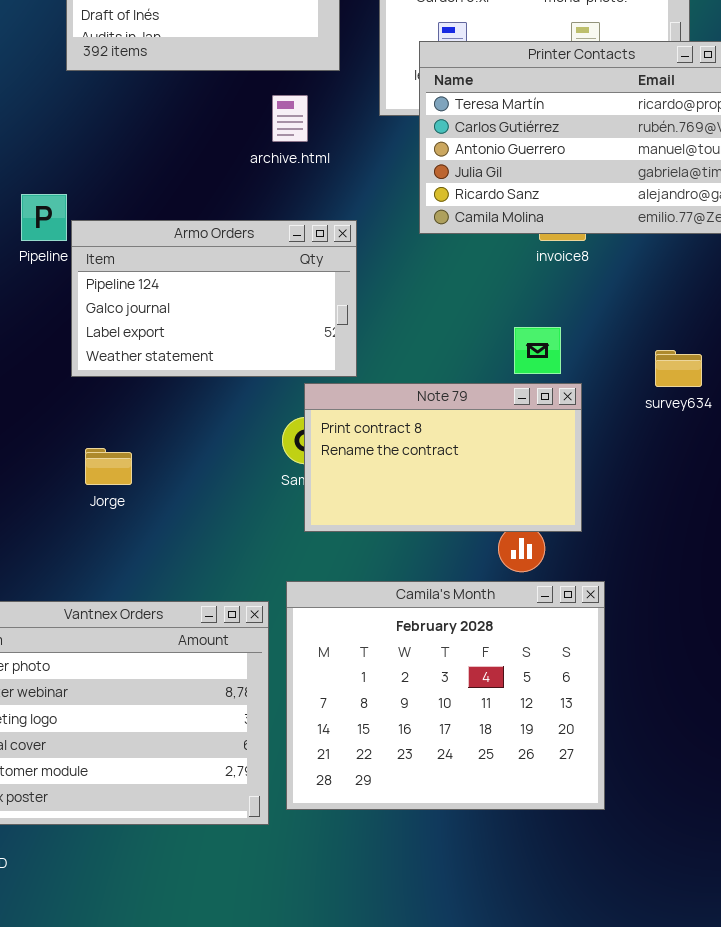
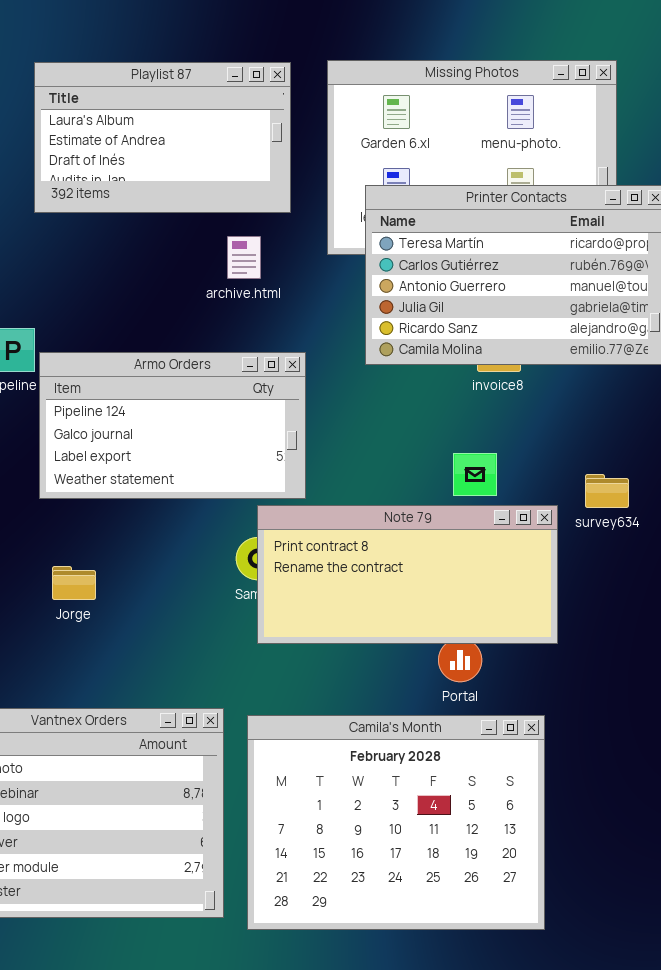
Note 79: [304,383,582,532] -> [257,505,558,644], resized
Camila's Month: [286,581,605,810] -> [247,715,545,930], moved

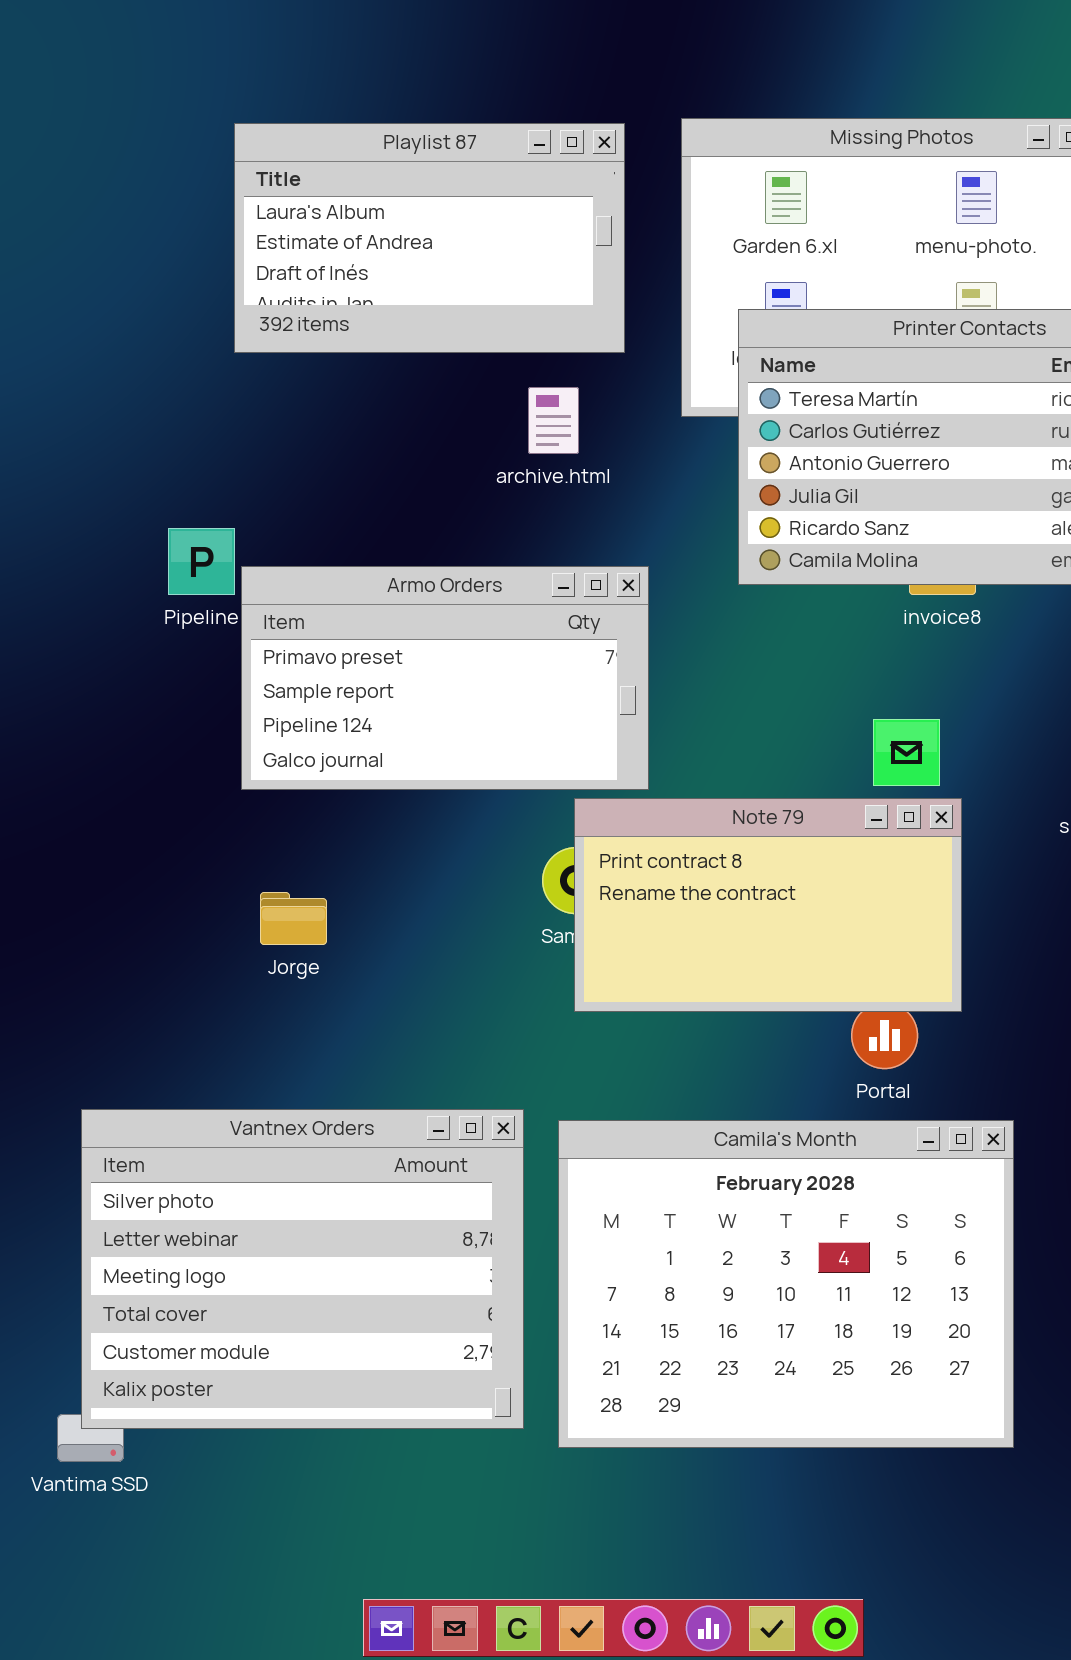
Armo Orders: [39,352,306,499] -> [241,566,649,790], scrolled up 2 rows
Note 79: [257,505,558,644] -> [574,798,962,1012], resized

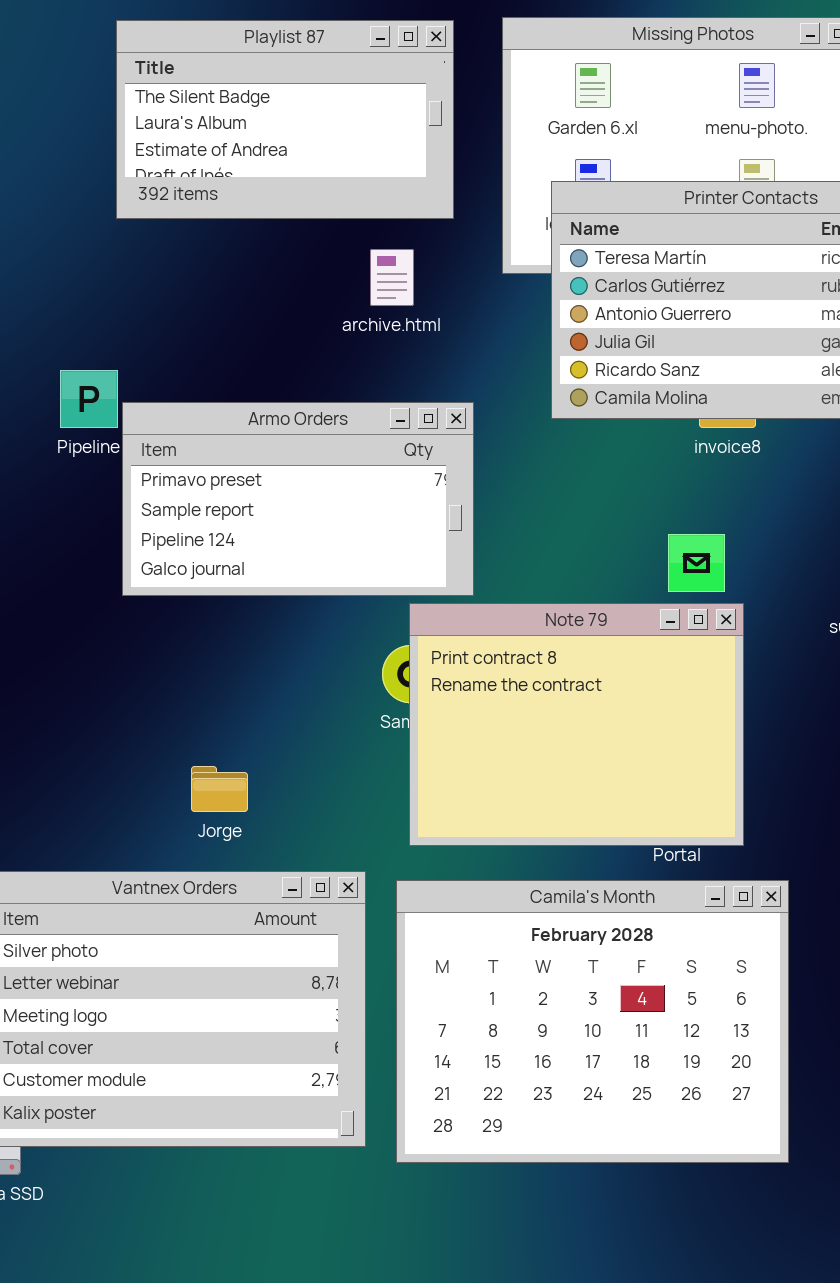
Playlist 87: [234,123,625,353] -> [116,20,454,219], scrolled up 1 row
Note 79: [574,798,962,1012] -> [409,603,744,846], resized
Jorge: [260,892,327,945] -> [191,766,248,812], moved

